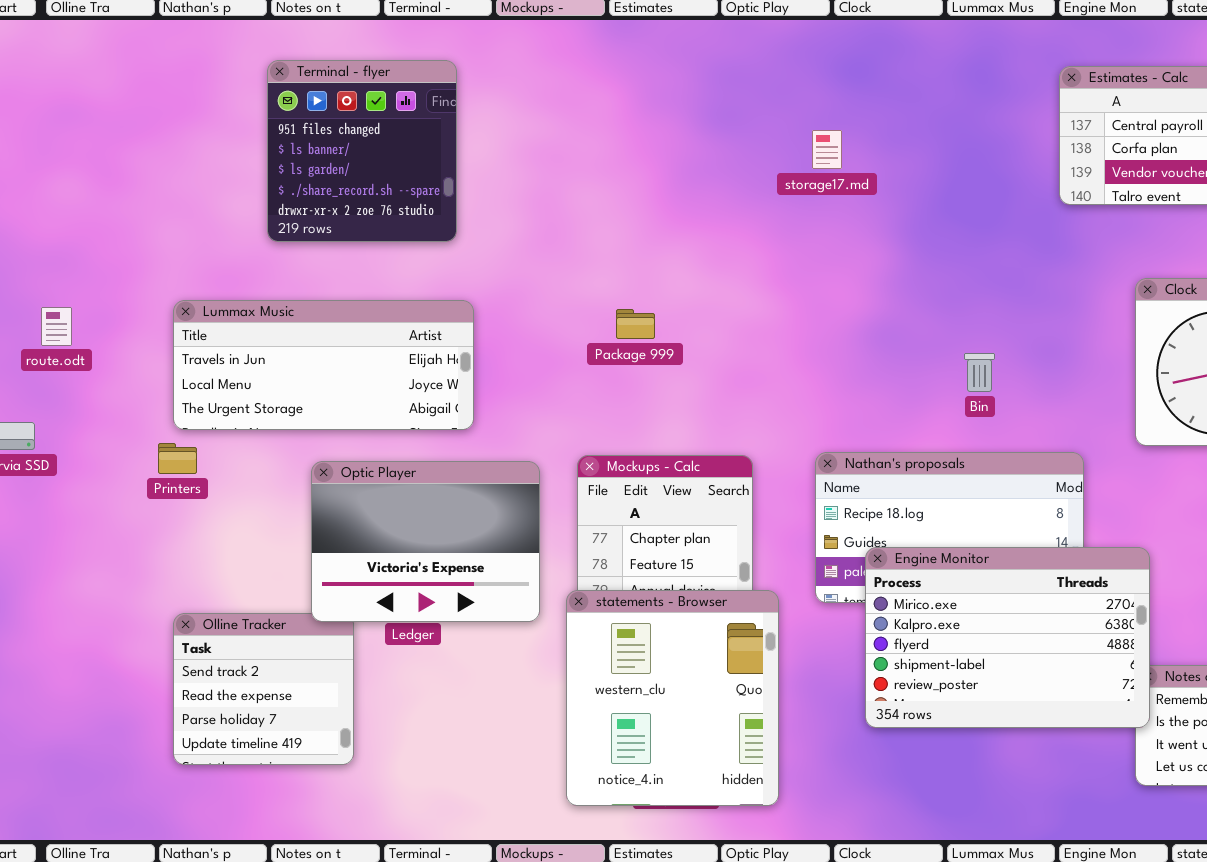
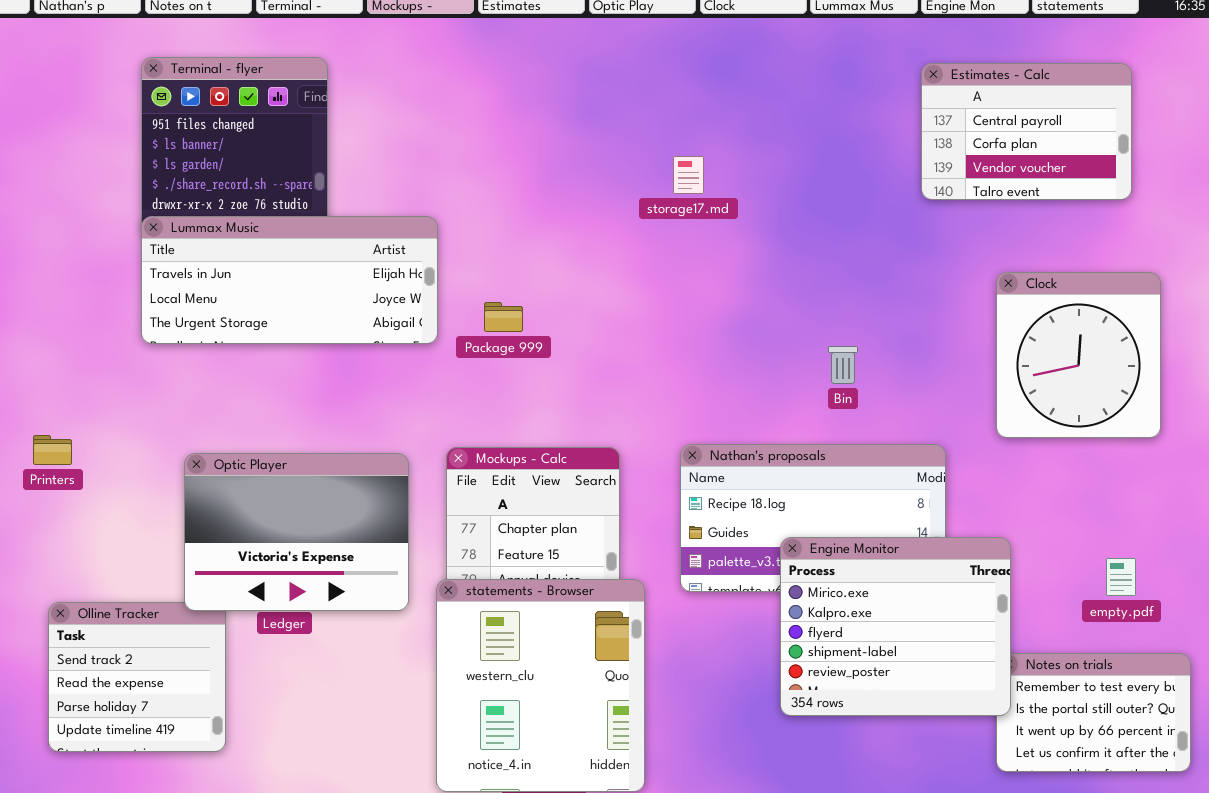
storage17.md: [812,130,842,169] -> [673,156,704,194], moved
Lummax Music: [173,300,474,430] -> [141,216,438,344], moved
Engine Monitor: [865,547,1150,728] -> [780,537,1011,716], resized

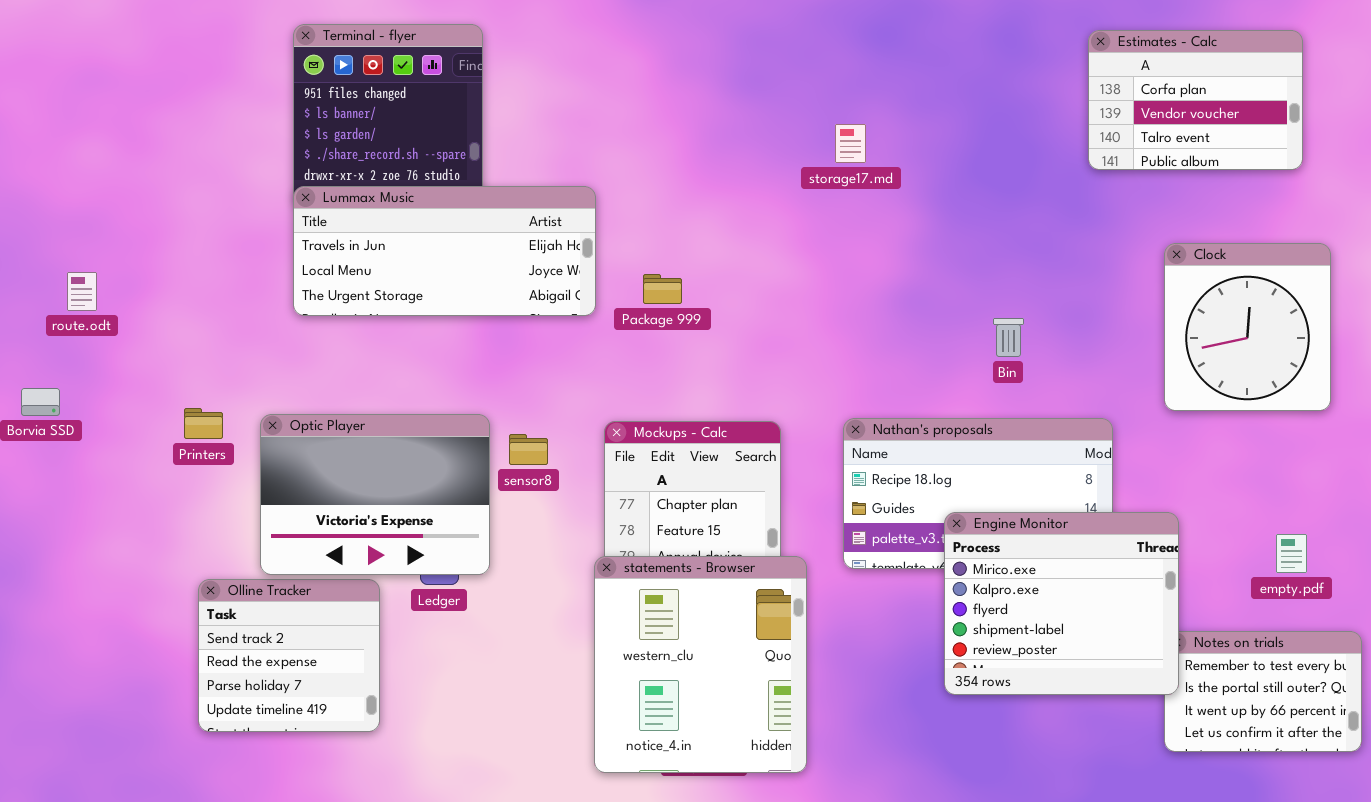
Estimates - Calc: [921,63,1132,200] -> [1088,30,1303,170], scrolled down 1 row
Optic Player: [184,453,409,611] -> [260,414,490,575], moved

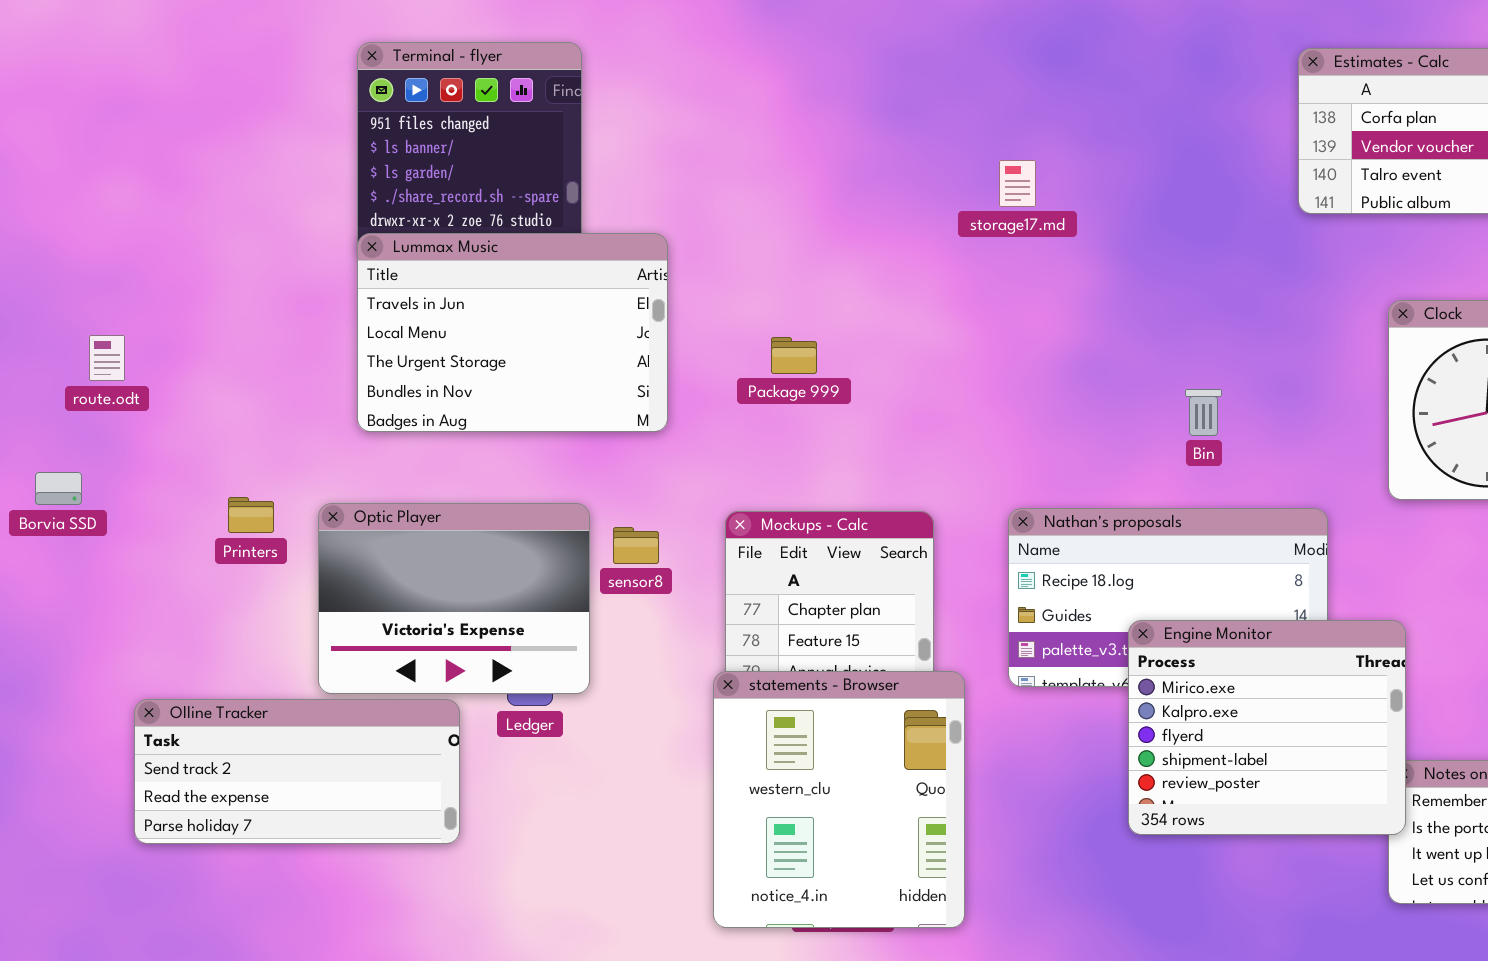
Lummax Music: [293,186,596,316] -> [357,233,668,432], resized
Olline Tracker: [198,579,380,732] -> [134,699,460,844], resized

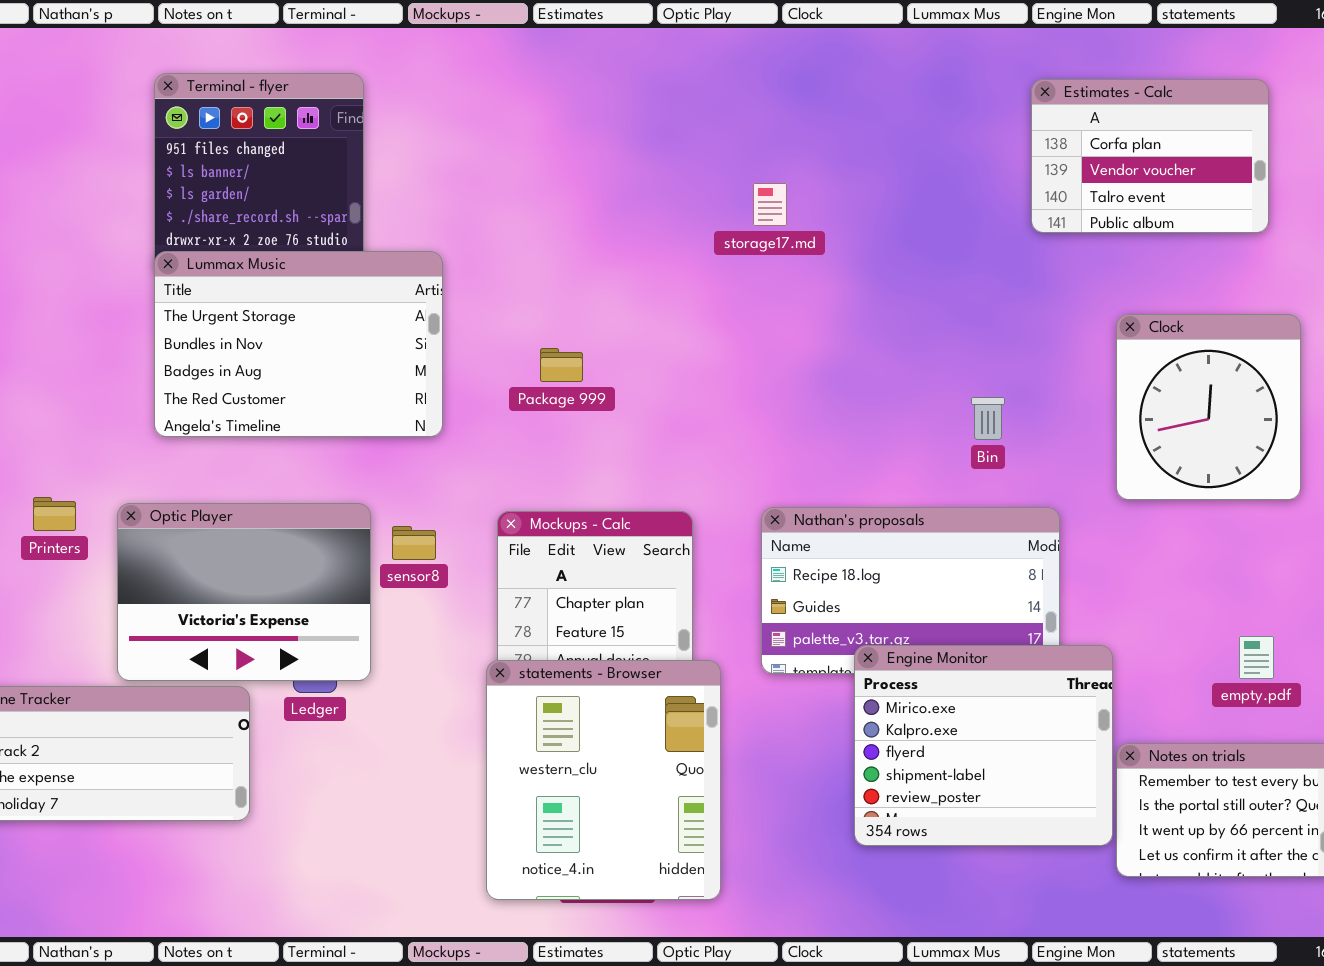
Lummax Music: [357,233,668,432] -> [154,251,443,437], scrolled down 2 rows
Bin: [1185,389,1222,436] -> [971,397,1005,440], moved
Engine Monitor: [1128,620,1406,835] -> [854,645,1113,846], moved

